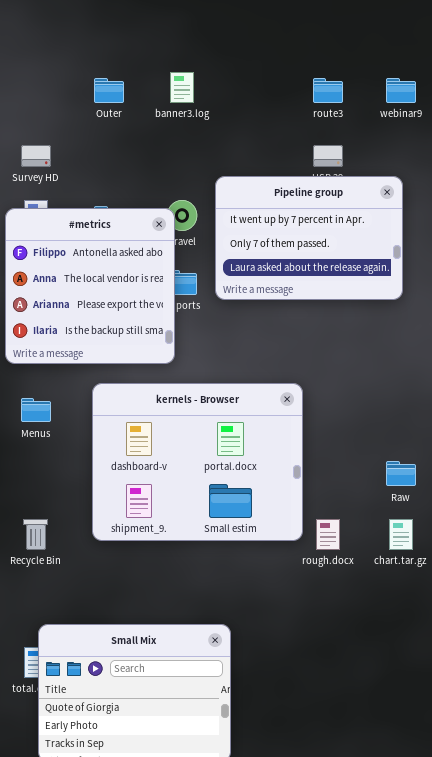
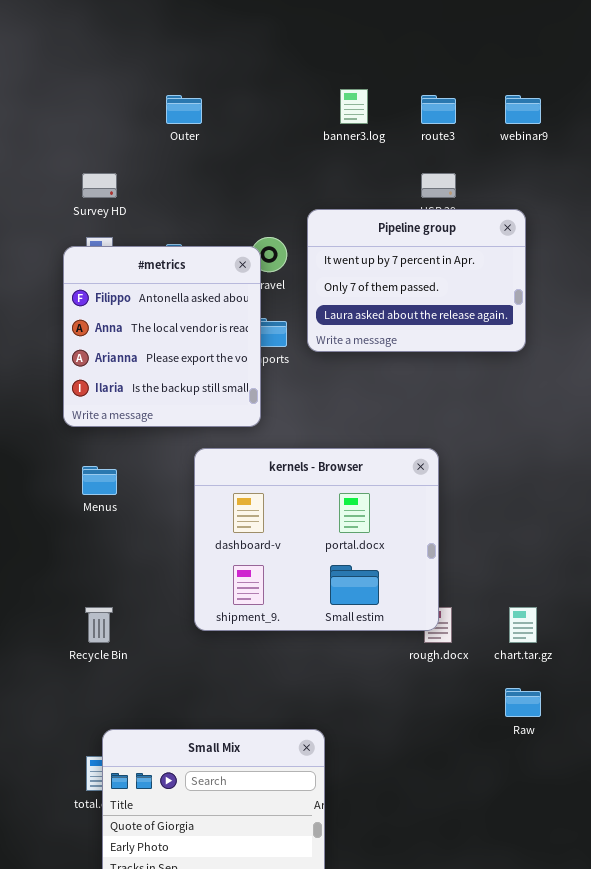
banner3.log: [170,72,194,103] -> [340,89,368,124], moved
kernels - Browser: [92,383,303,541] -> [194,448,439,631], moved
Raw: [386,461,416,486] -> [505,688,541,717], moved

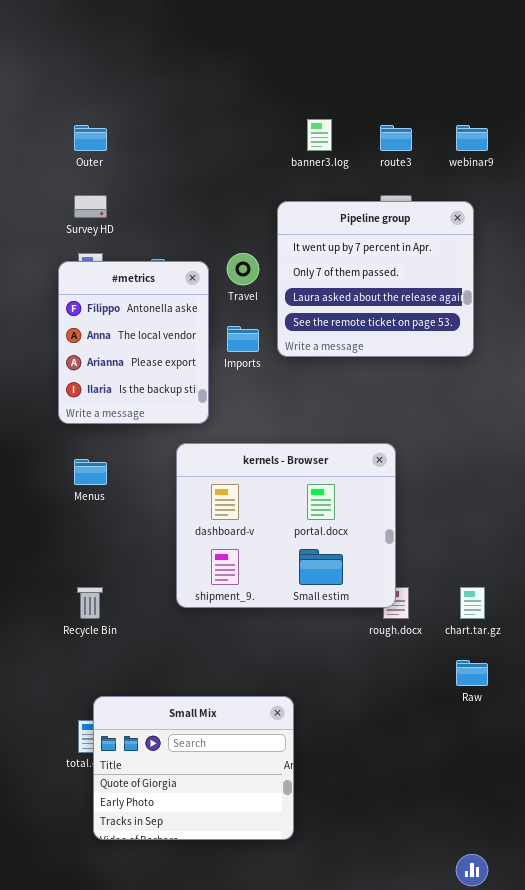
Outer: [166,95,202,124] -> [74,125,107,151], moved
Pipeline group: [307,209,526,352] -> [277,201,474,357], resized
#metrics: [63,246,261,427] -> [58,261,209,424], resized

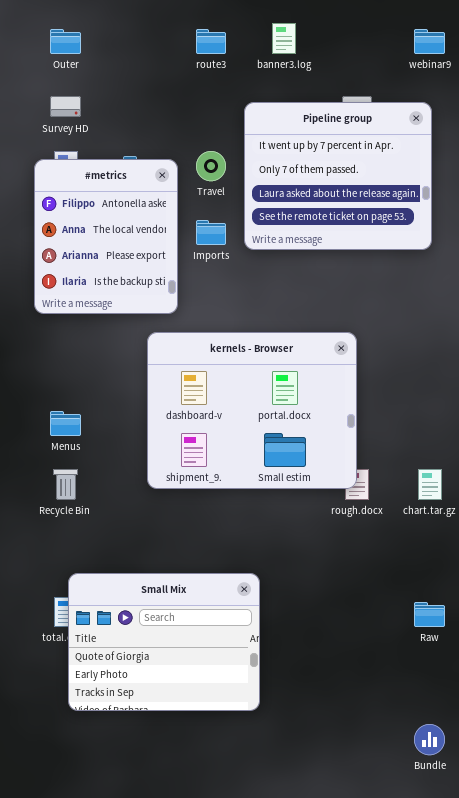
route3: [380,125,412,151] -> [196,29,226,54], moved
Menus: [74,459,107,485] -> [50,411,81,436], moved
Raw: [456,660,488,686] -> [414,602,445,627], moved

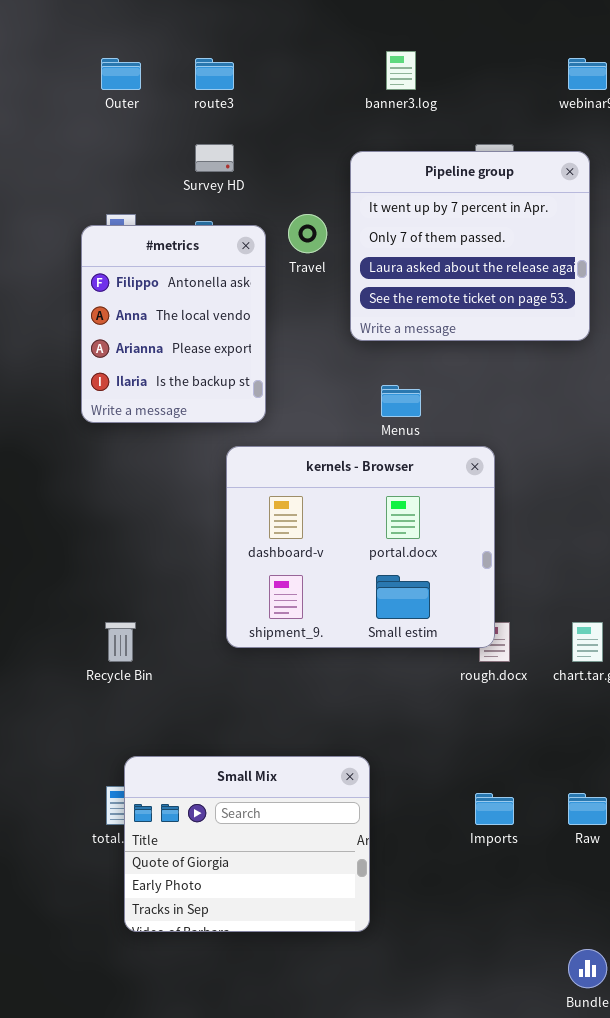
route3: [196,29,226,54] -> [195,58,234,90], moved
Survey HD: [50,96,81,117] -> [195,144,234,172], moved
Imports: [196,220,226,245] -> [475,793,514,825], moved
Menus: [50,411,81,436] -> [381,385,421,417], moved

